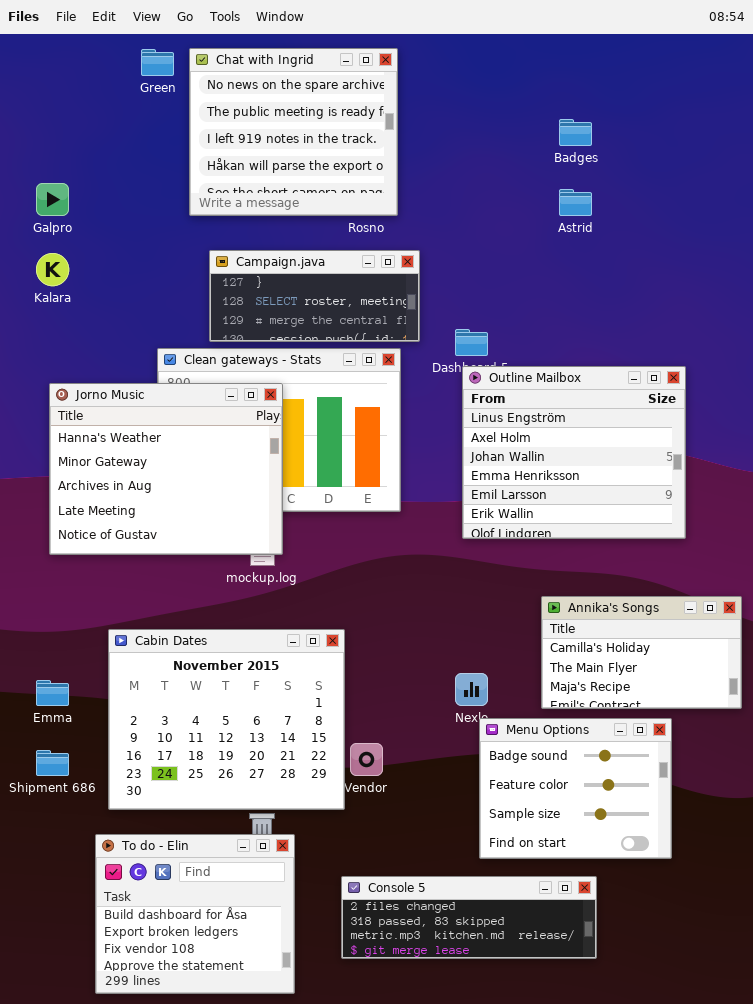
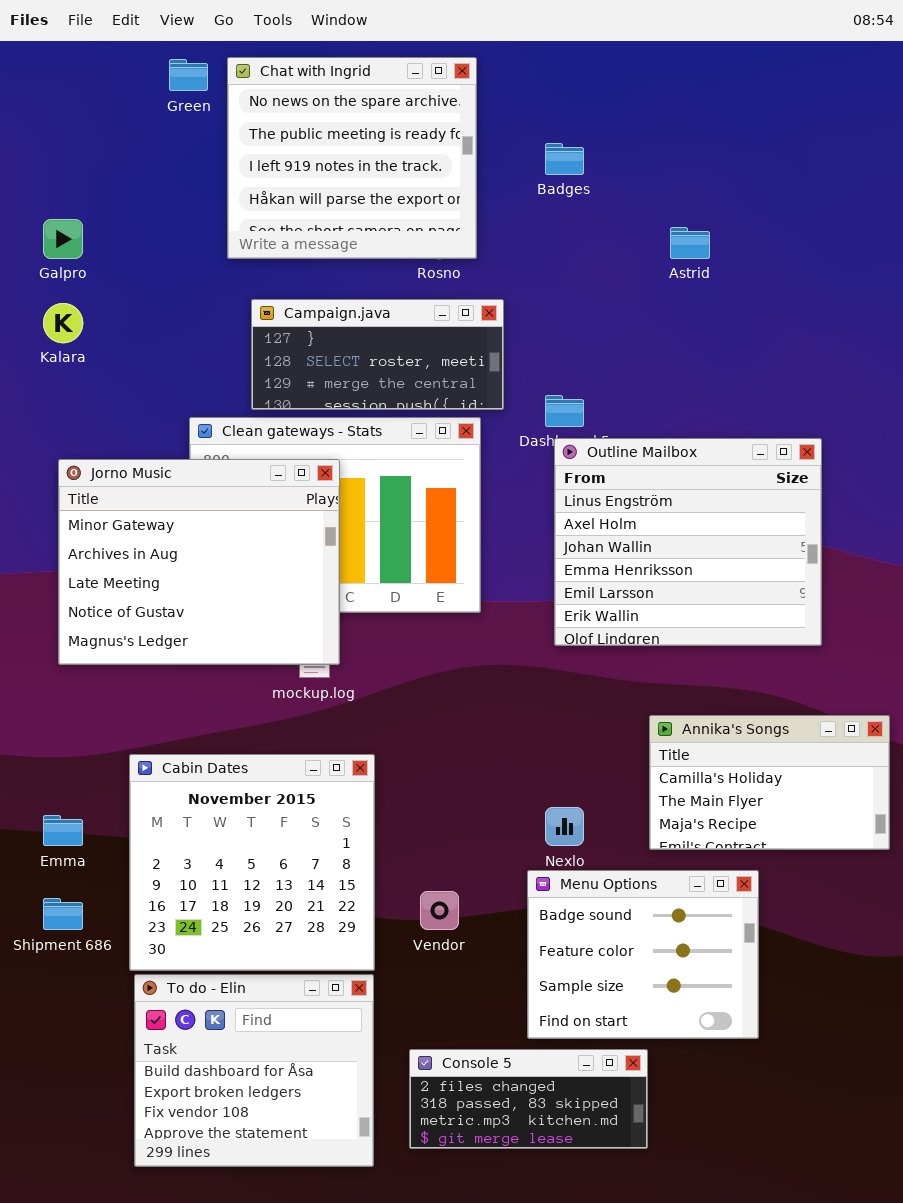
Badges: [559,119,592,146] -> [545,143,584,175], moved
Jorno Music: [49,383,283,555] -> [58,459,340,665], scrolled down 1 row
Cabin Dates: [108,629,345,810] -> [129,754,375,971], resized
Menu Options: [479,718,672,859] -> [527,870,759,1039], moved
To do - Elin: [95,834,295,994] -> [134,974,374,1167], moved
Console 5: [341,876,597,959] -> [409,1049,648,1149], resized

